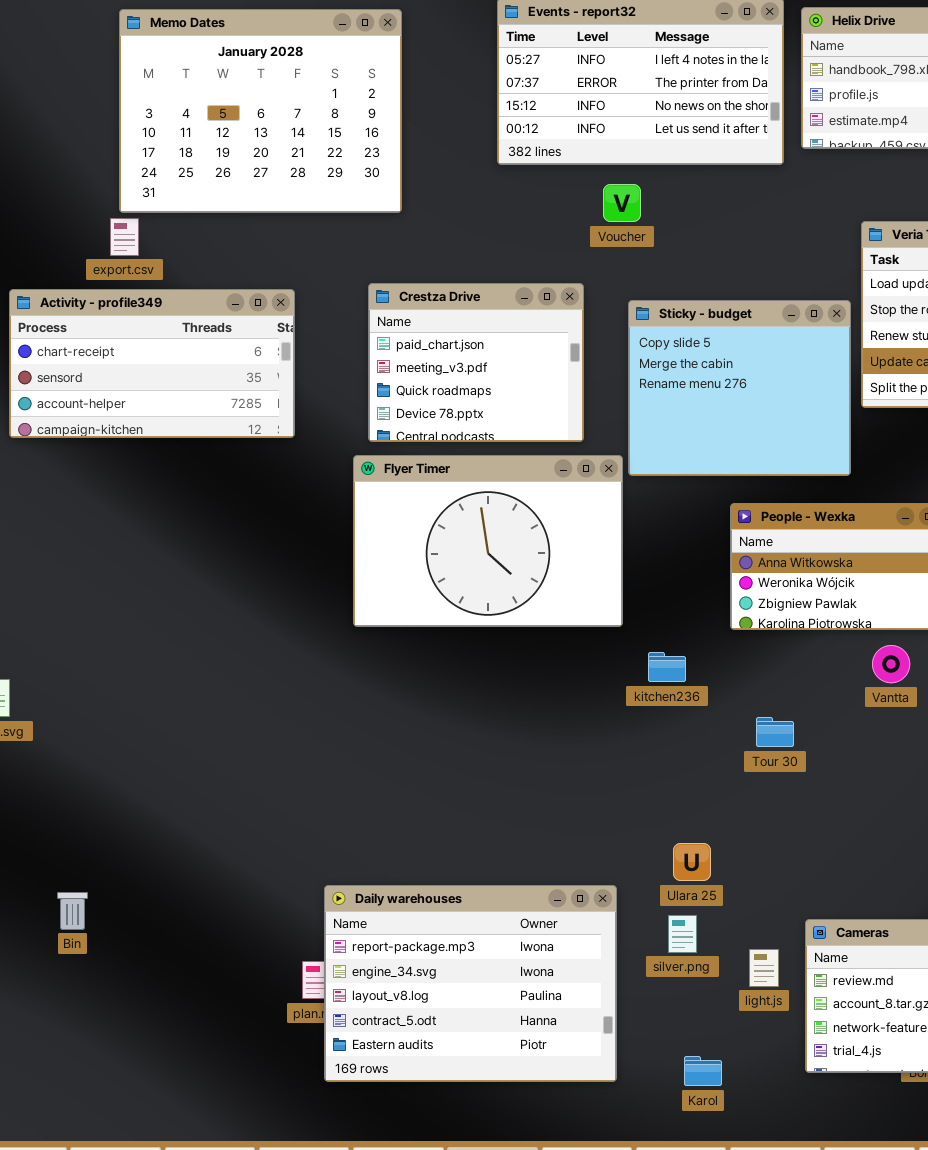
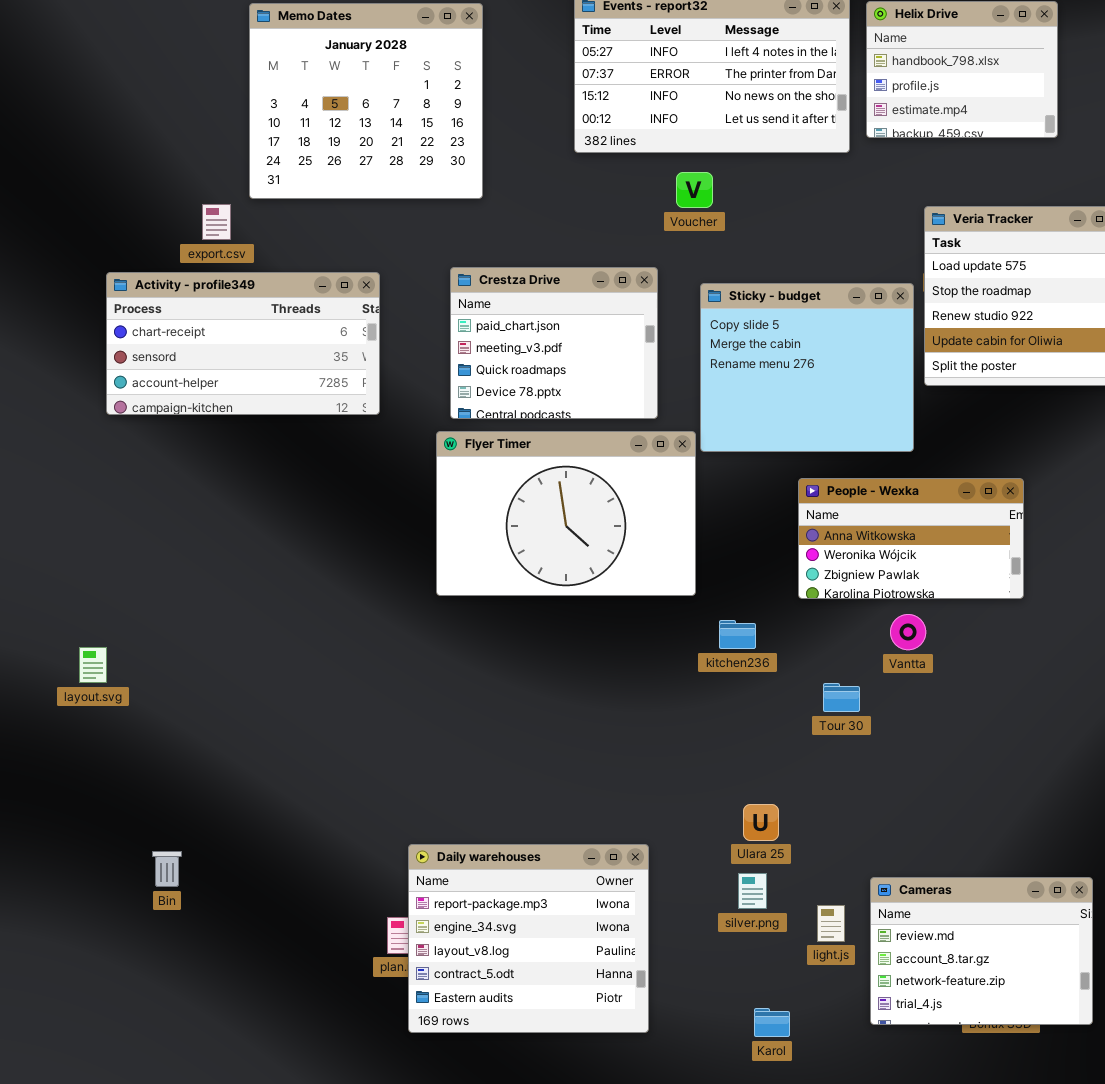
Memo Dates: [119,9,402,213] -> [249,3,483,199], resized
Vantta: [872,645,910,683] -> [890,614,926,650], moved
Daily warehouses: [324,885,617,1082] -> [408,844,649,1033], resized

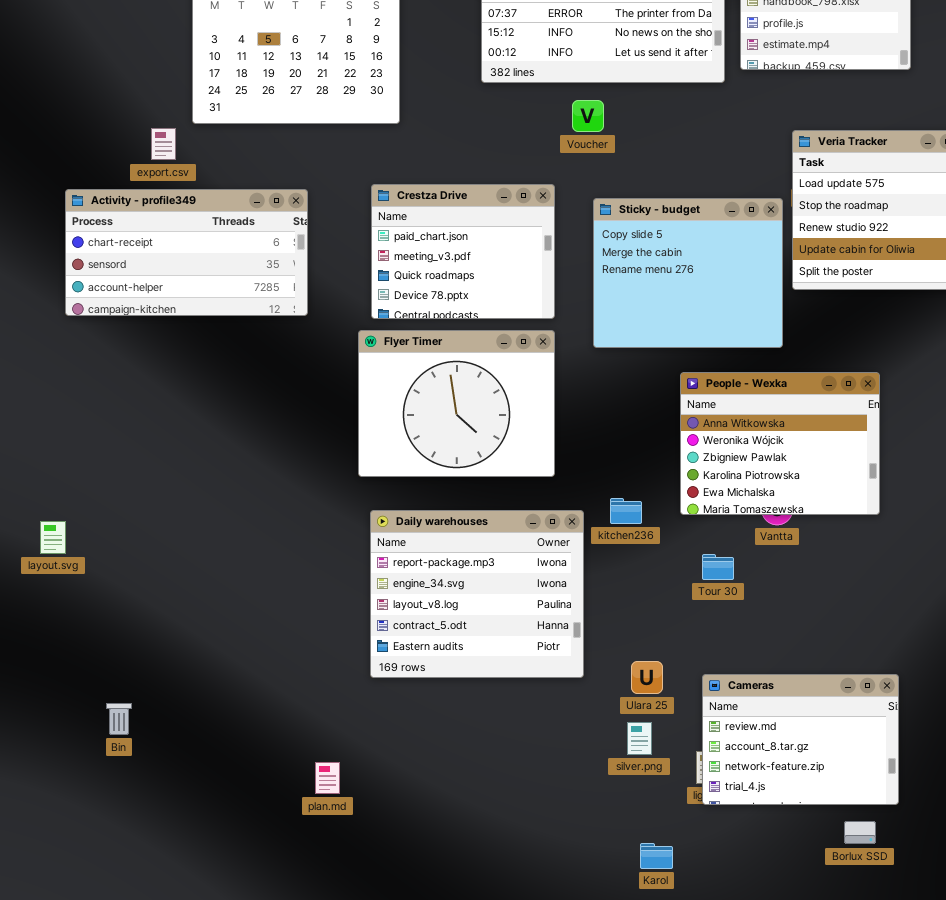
Flyer Timer: [436,431,696,596] -> [358,330,555,477], resized
People - Wexka: [798,478,1024,599] -> [680,372,880,515], resized
Daily warehouses: [408,844,649,1033] -> [370,510,584,678], moved
Cameras: [870,877,1093,1025] -> [702,674,899,805], moved

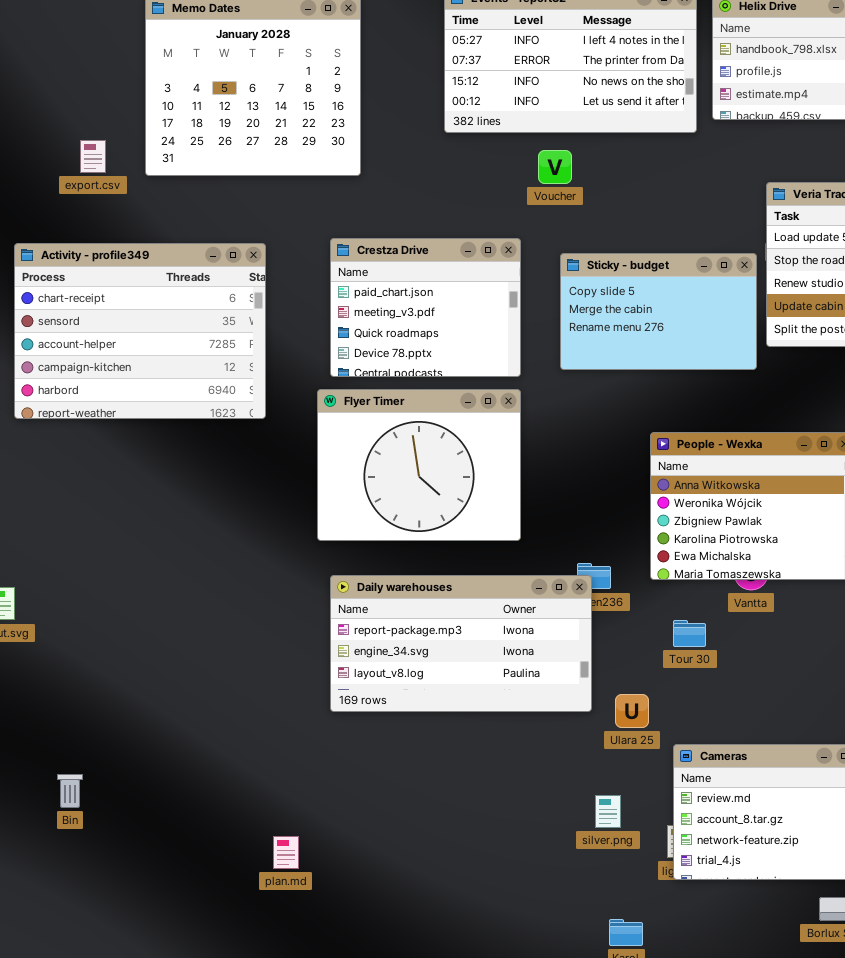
export.csv: [151,128,176,160] -> [80,140,106,173], moved
Activity - profile349: [65,189,308,316] -> [14,243,266,419], resized
Sticky - budget: [593,198,783,348] -> [560,253,757,370], resized
Daily warehouses: [370,510,584,678] -> [330,575,592,712], resized
Ulara 25: [631,661,663,694] -> [615,694,649,728], moved

